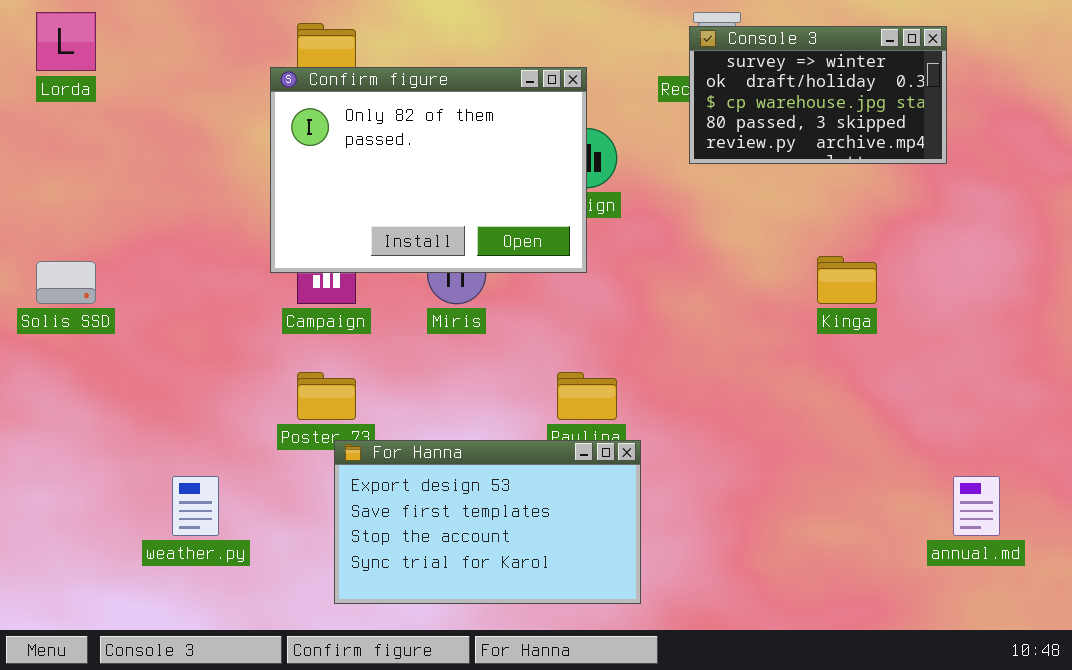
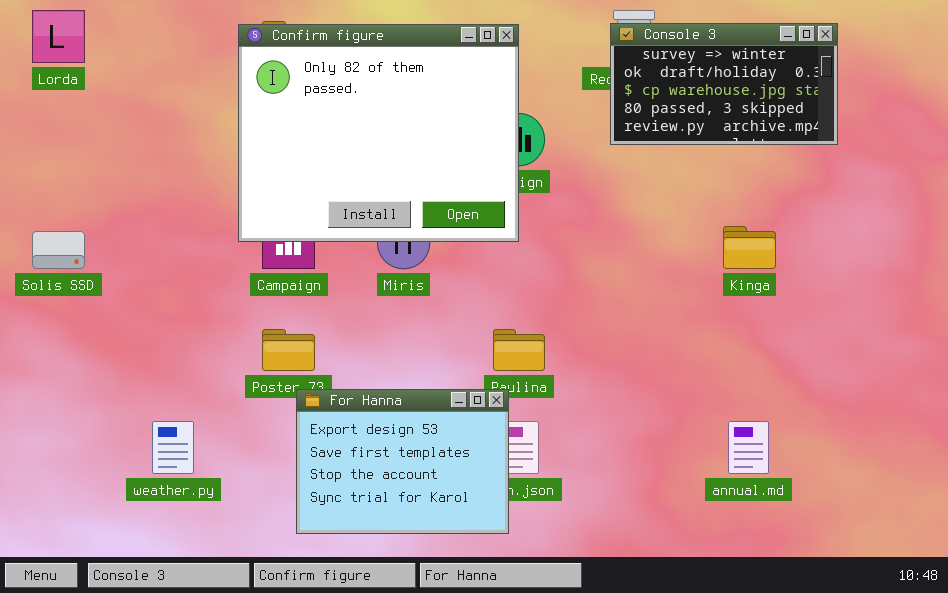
Confirm figure: [270,67,587,273] -> [238,24,519,242], resized
For Hanna: [334,440,641,604] -> [296,389,509,534], resized
annual.md: [953,476,1000,536] -> [728,421,769,474], moved

